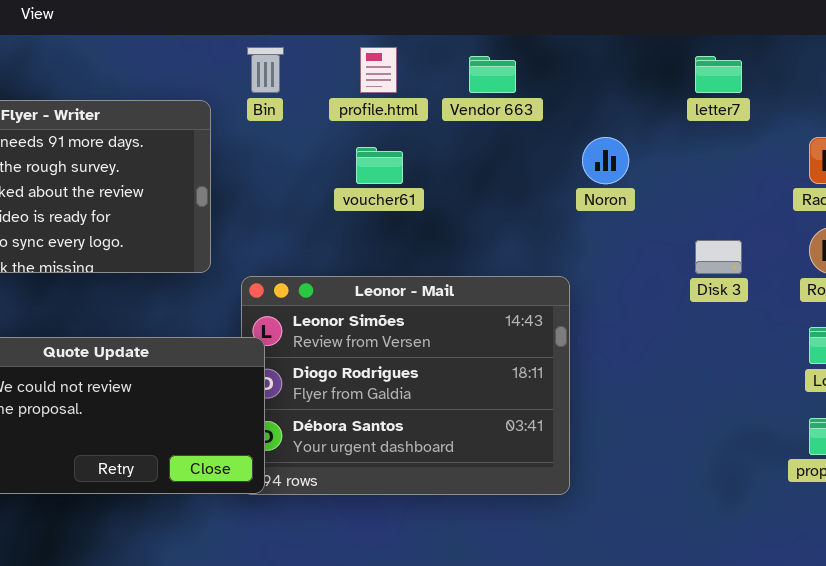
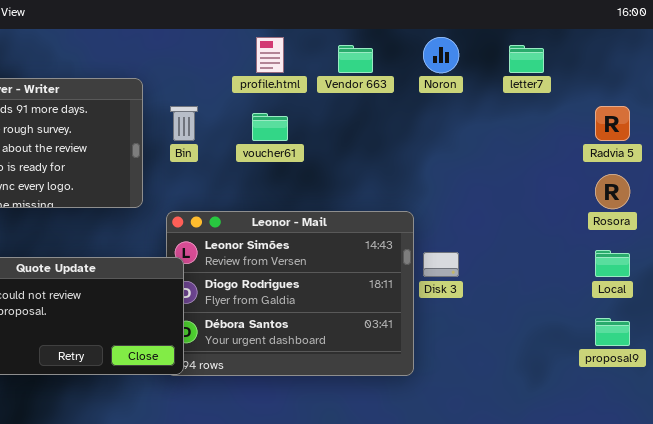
Bin: [247,47,284,93] -> [170,106,198,141], moved
Noron: [582,137,629,184] -> [423,37,459,73], moved
Disk 3: [695,240,742,274] -> [423,252,459,277], moved

